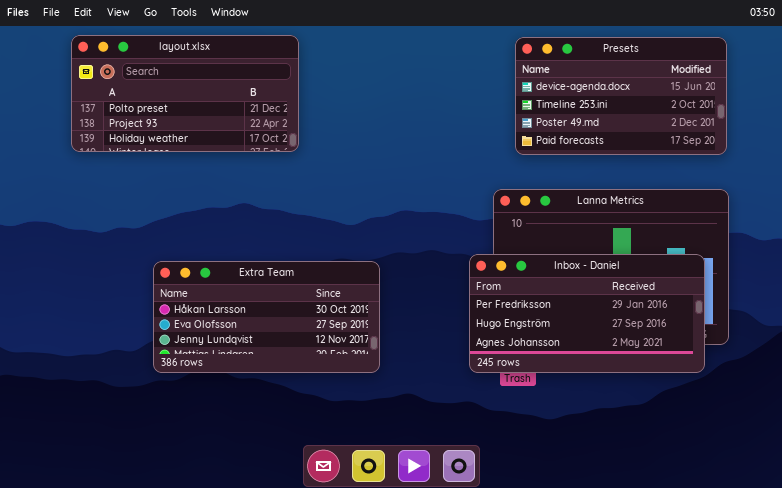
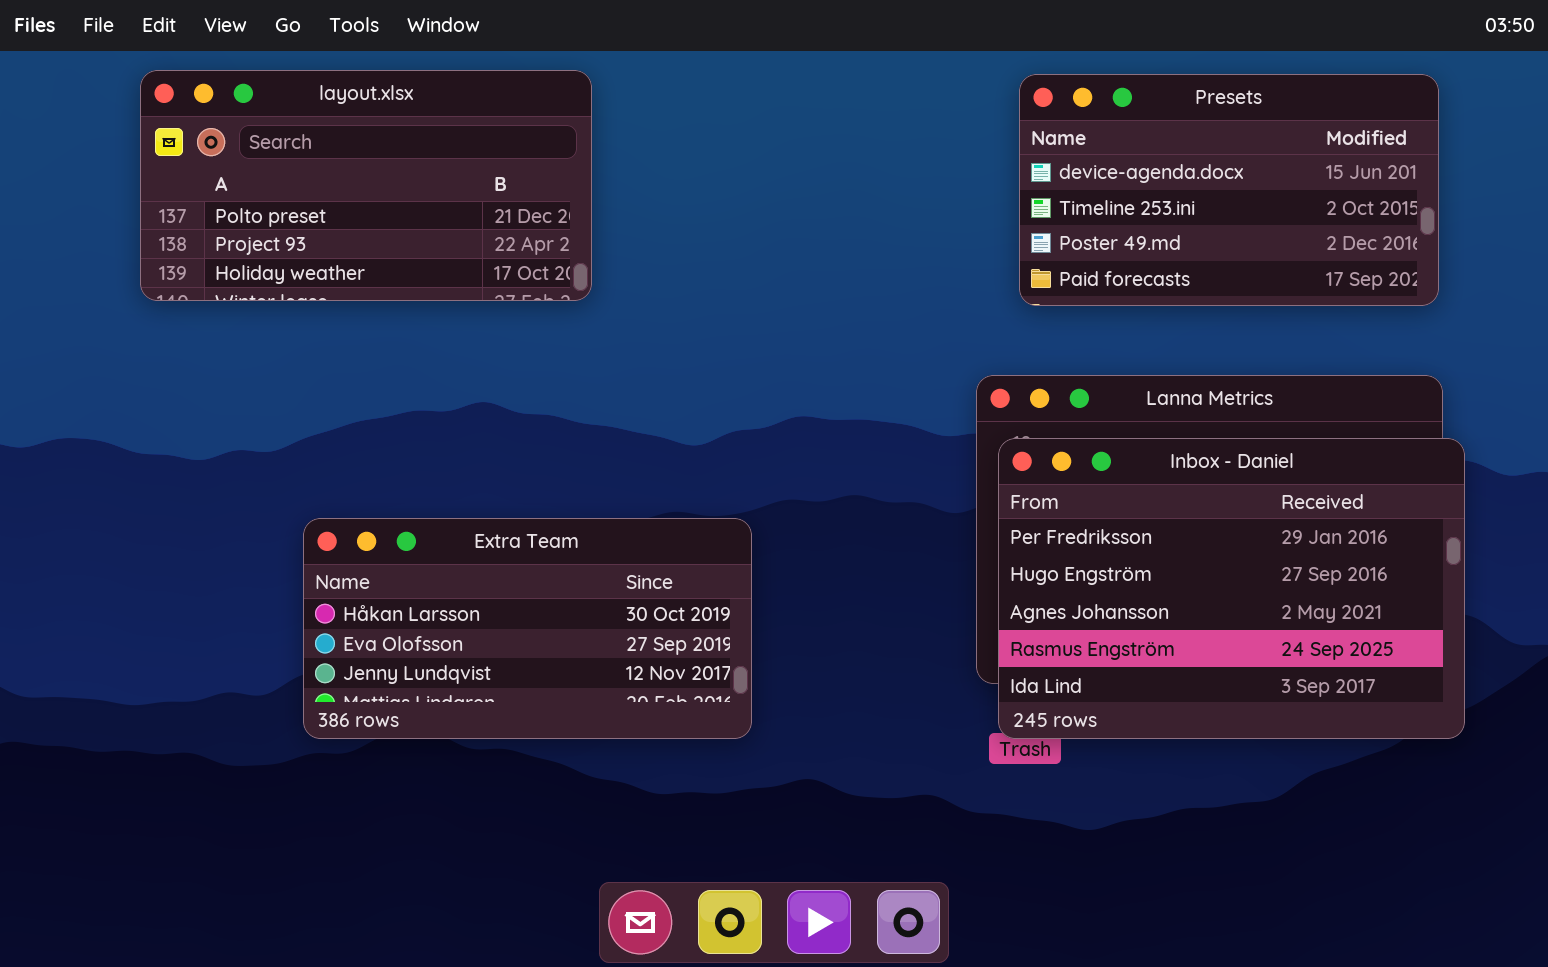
Inbox - Daniel: [469,254,705,373] -> [998,438,1465,739], moved, resized

